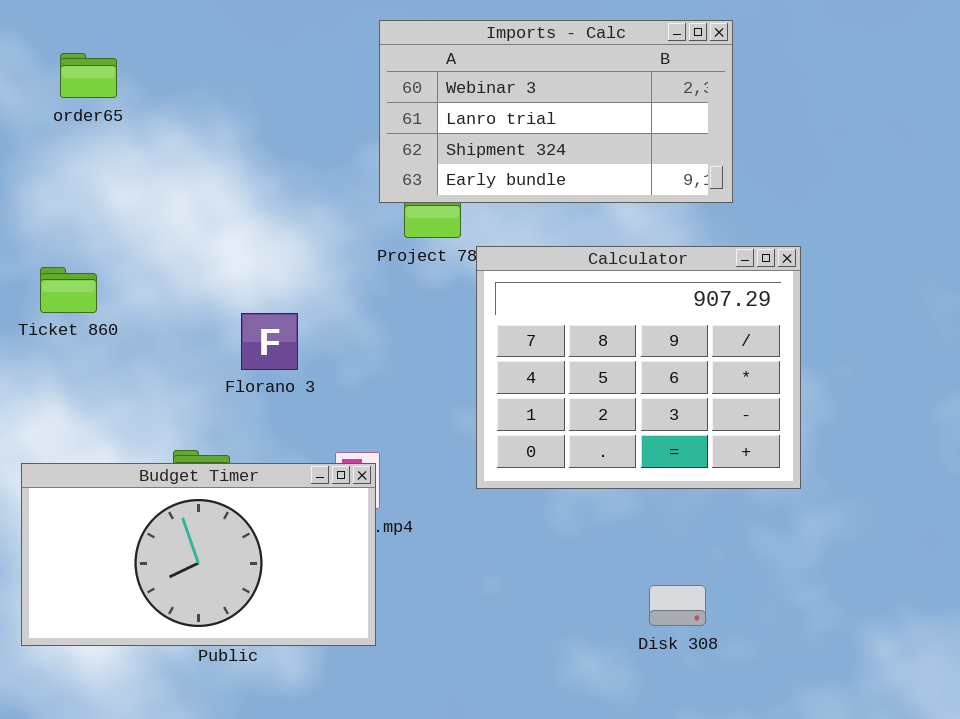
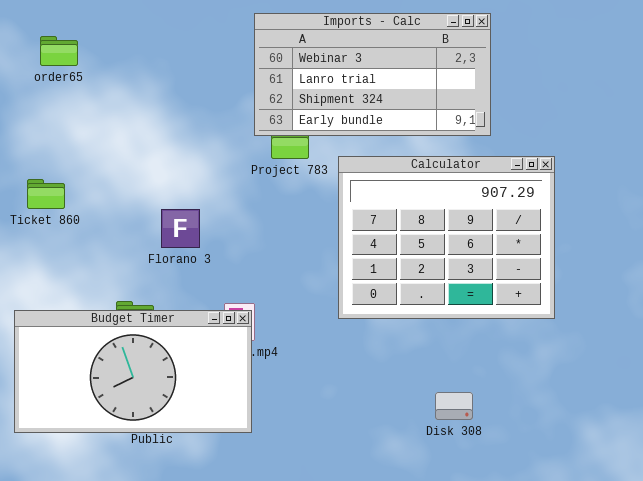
Calculator: [476,246,801,489] -> [338,156,555,319], moved

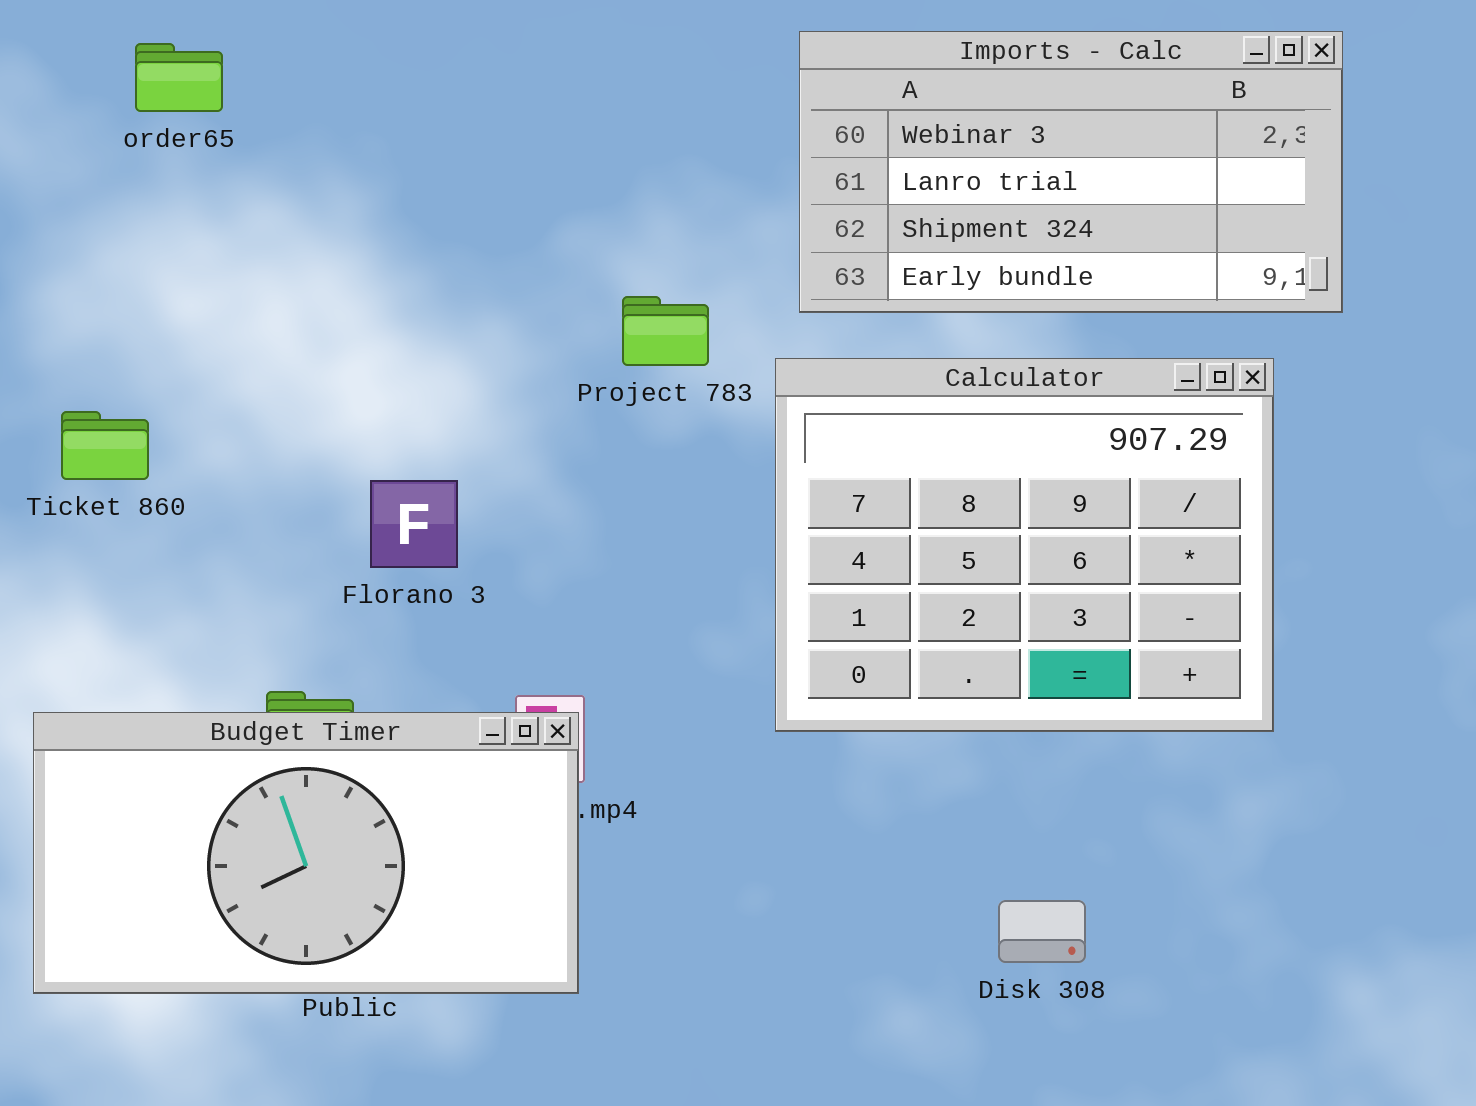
Imports - Calc: [254,13,491,136] -> [799,31,1343,313], moved
order65: [40,36,78,66] -> [135,43,223,112], moved

